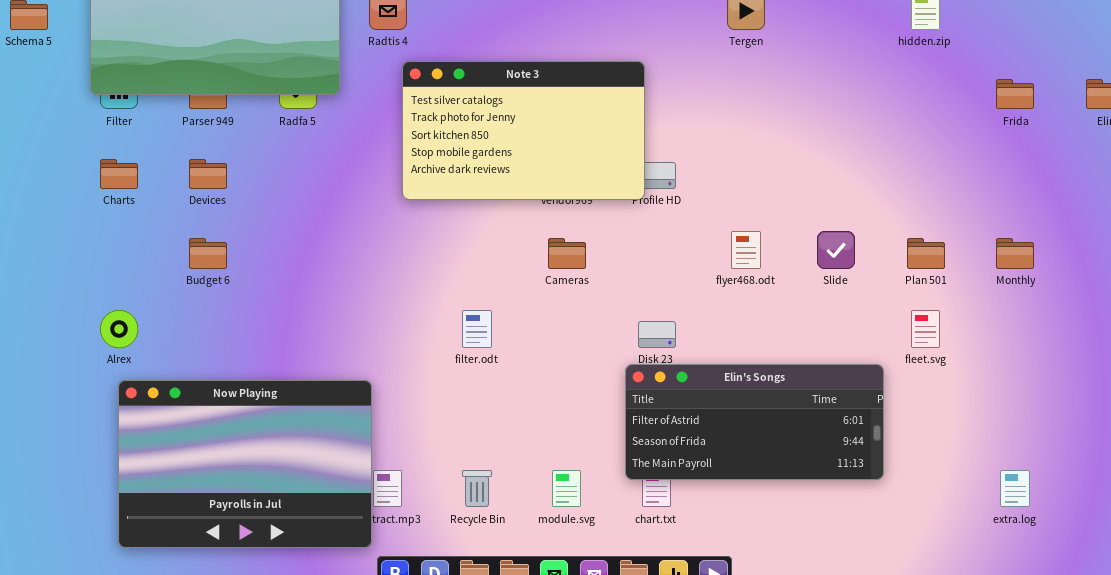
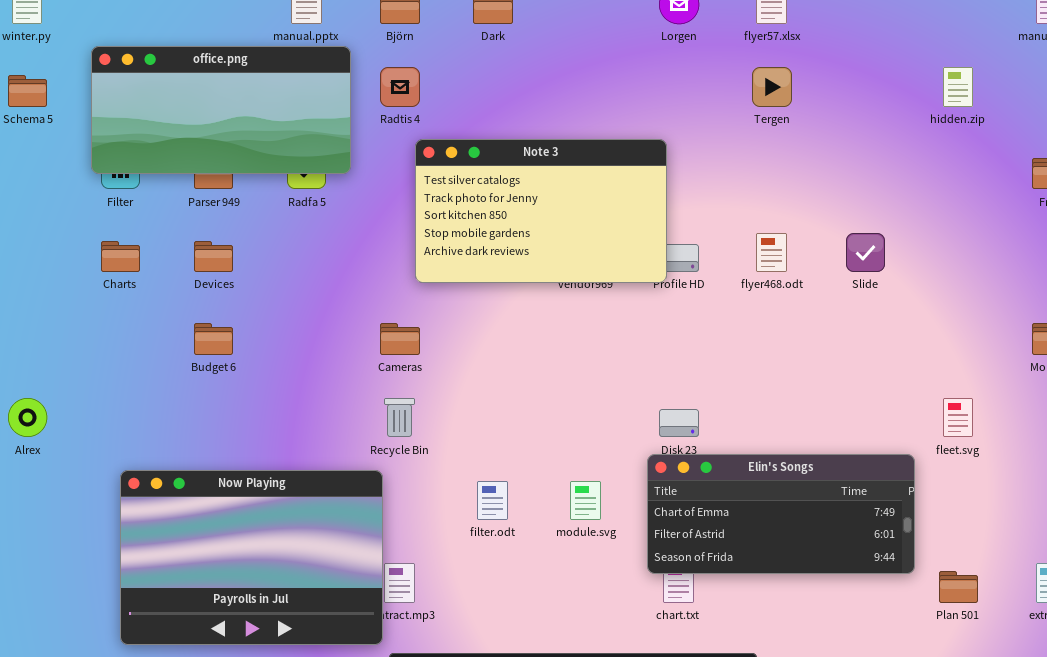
flyer468.odt: [731,231,761,269] -> [756,233,787,272], moved
Slide: [817,231,855,269] -> [846,233,885,272], moved
Cameras: [548,238,586,269] -> [380,323,420,355], moved
Plan 501: [907,238,945,269] -> [939,571,978,603], moved
Alrex: [100,310,138,348] -> [8,398,47,437], moved
filter.odt: [462,310,492,348] -> [477,481,508,520], moved
Elin's Songs: [625,364,884,480] -> [647,454,915,574], scrolled up 1 row
Recycle Bin: [462,470,492,507] -> [384,398,415,437], moved
module.svg: [552,470,581,507] -> [570,481,601,520], moved

